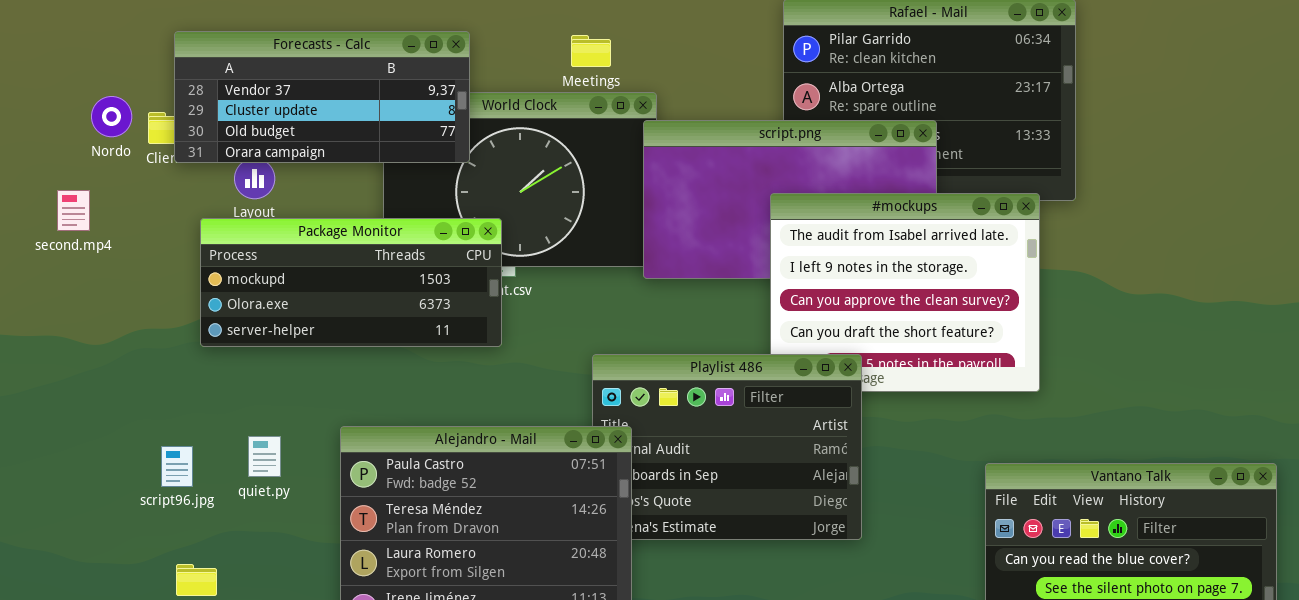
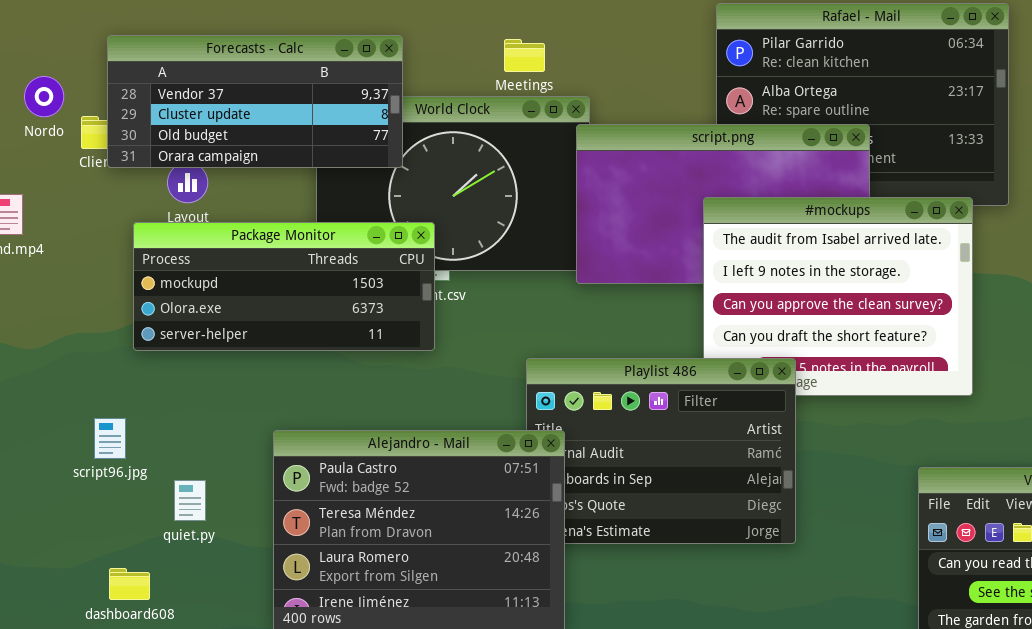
Nordo: [91,96,132,137] -> [24,76,64,117], moved
quiet.py: [248,436,281,477] -> [174,480,206,521], moved
script96.jpg: [161,446,193,487] -> [94,418,126,459], moved

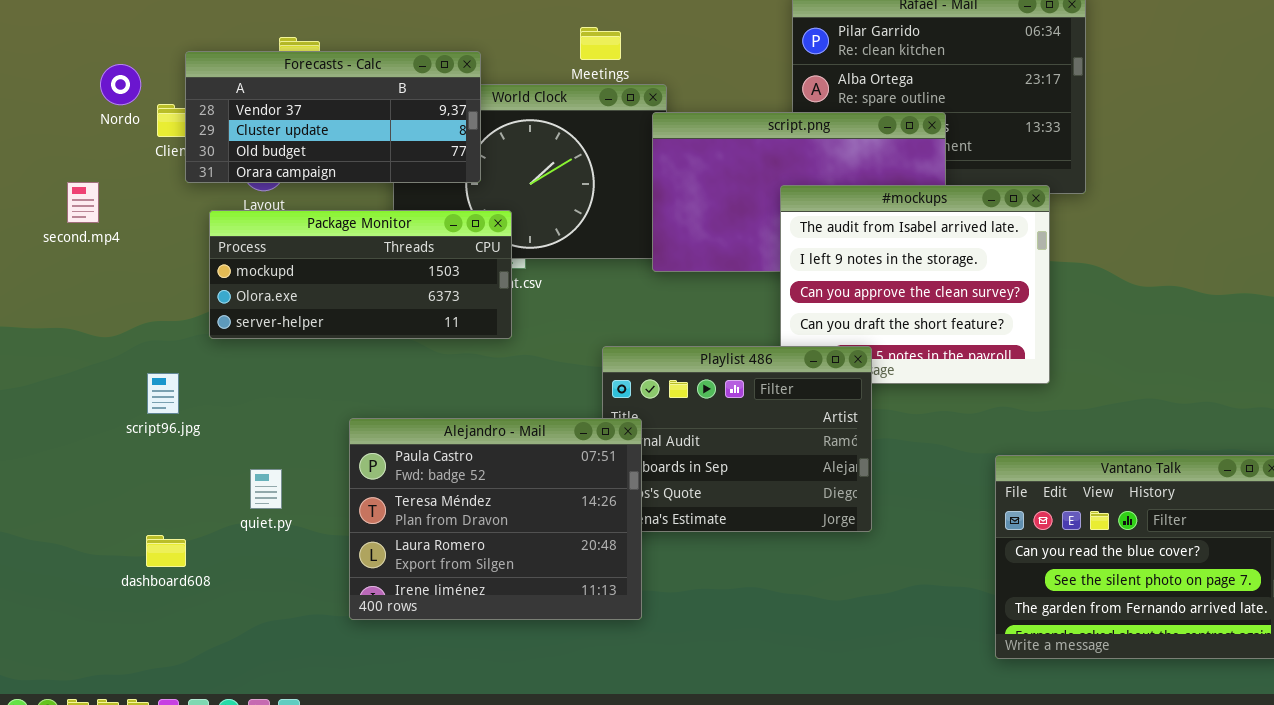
Forecasts - Calc: [107,35,403,168] -> [185,51,481,183], moved
script96.jpg: [94,418,126,459] -> [147,373,179,414], moved
dashboard608: [109,568,150,600] -> [146,535,186,567], moved

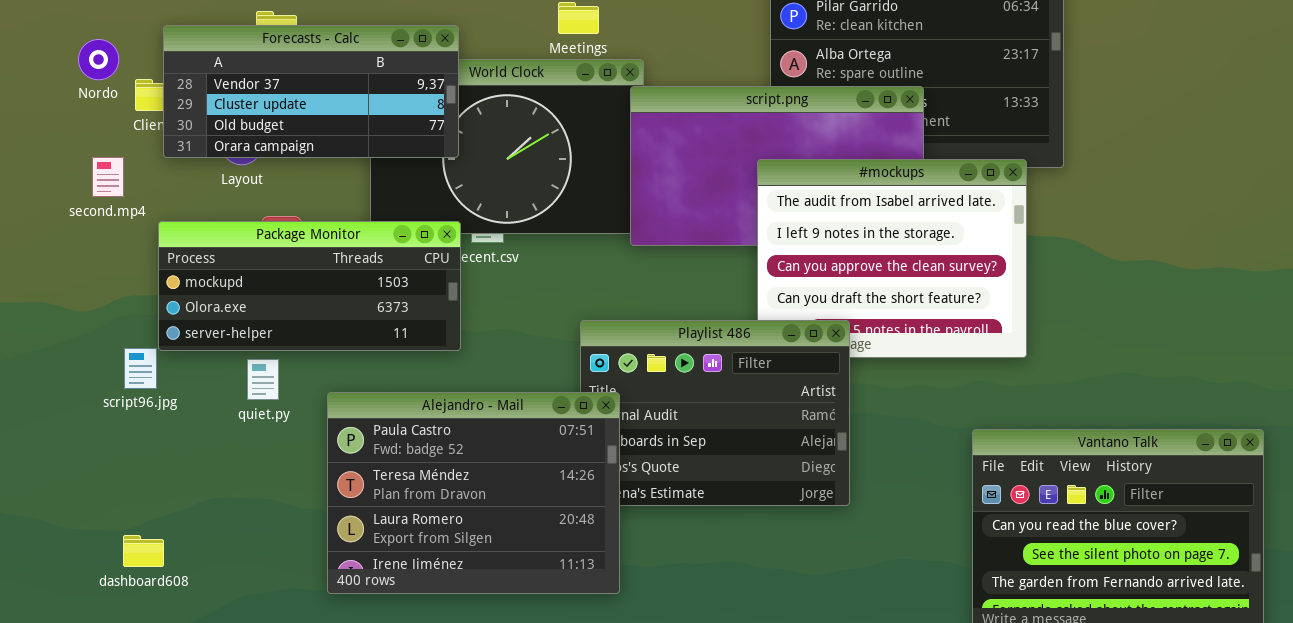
second.mp4: [67,182,99,223] -> [92,157,124,197], moved
Package Monitor: [209,210,512,339] -> [158,221,461,351], moved
quiet.py: [250,469,282,509] -> [247,359,279,400], moved
dashboard608: [146,535,186,567] -> [123,535,164,567], moved

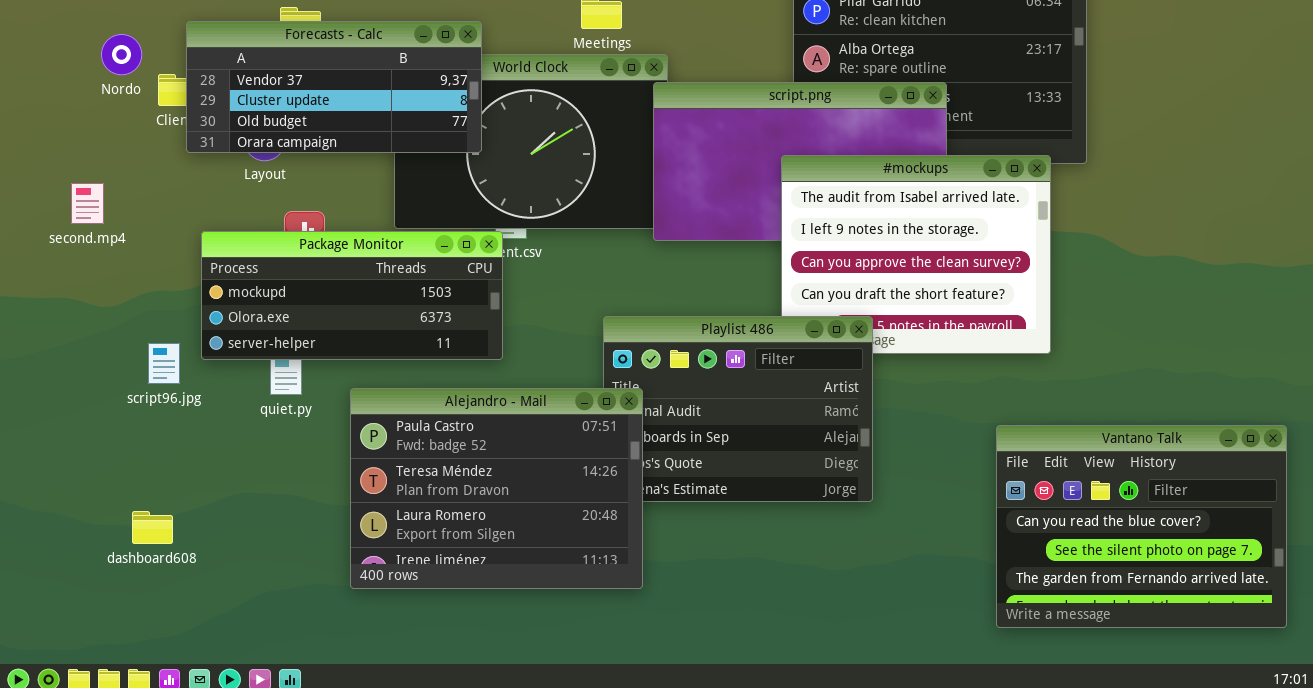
second.mp4: [92,157,124,197] -> [71,183,104,224], moved
Package Monitor: [158,221,461,351] -> [201,231,503,360], moved
dashboard608: [123,535,164,567] -> [132,511,173,544], moved

